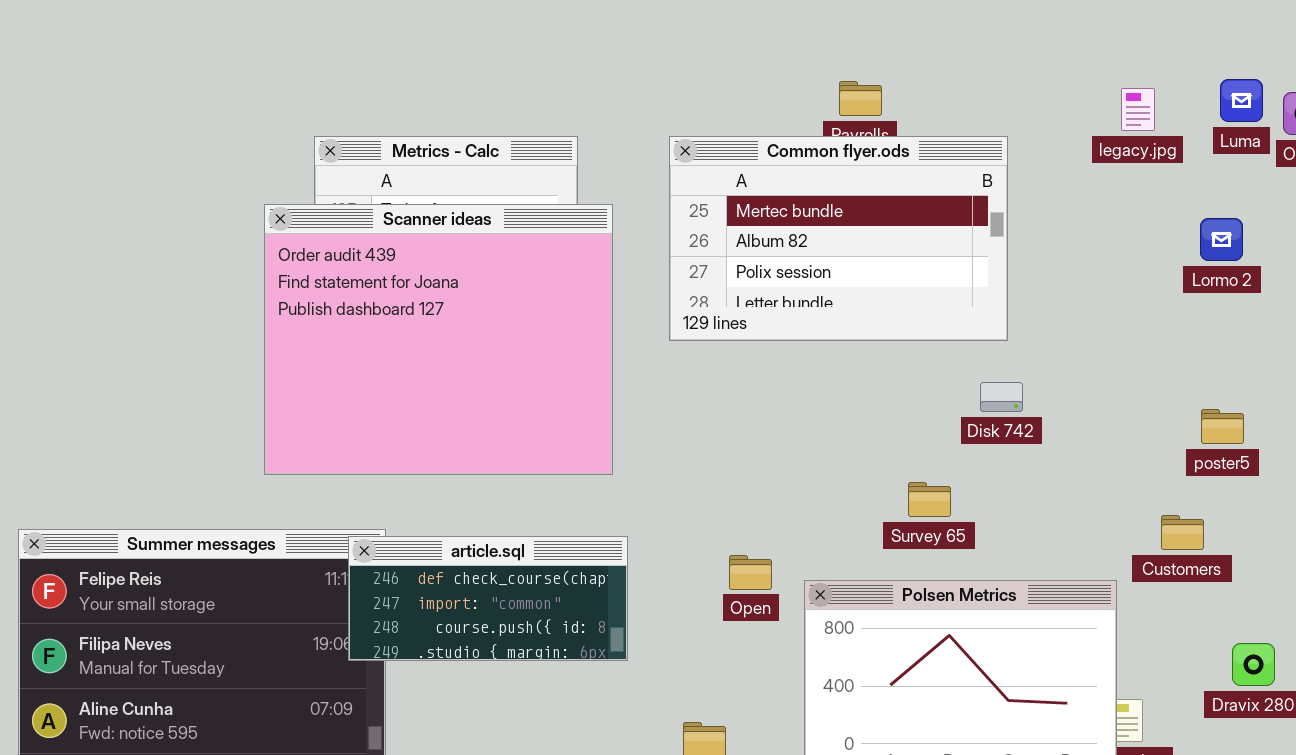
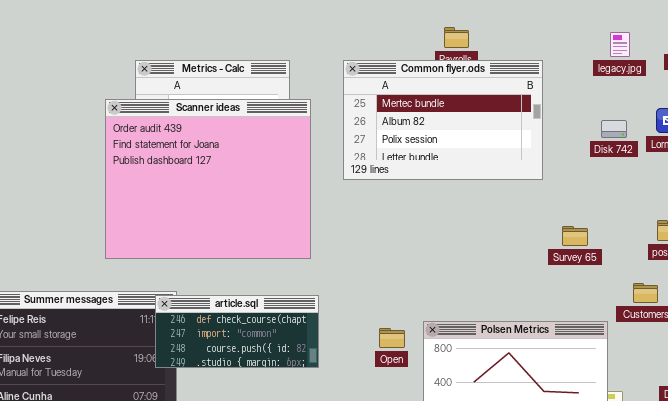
Disk 742: [980,382,1023,412] -> [601,120,627,138], moved
Survey 65: [908,482,951,517] -> [562,226,588,246], moved
Open: [729,555,772,590] -> [379,328,405,348], moved

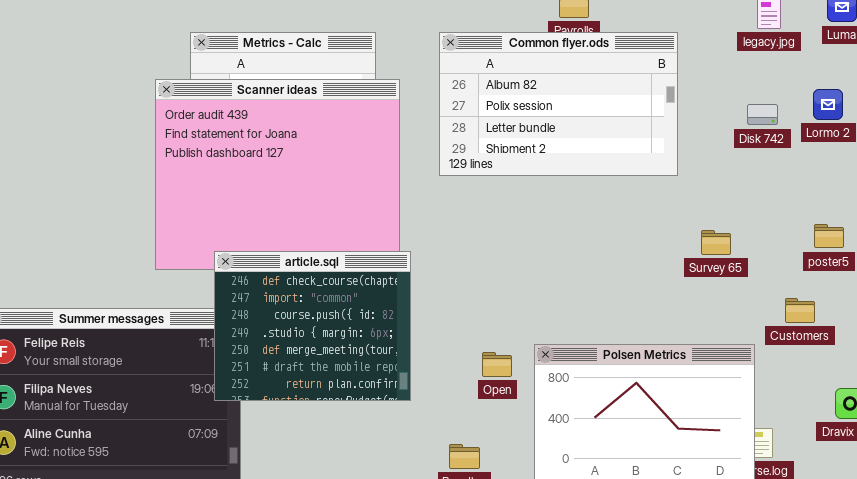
Common flyer.ods: [343,60,543,180] -> [439,32,678,176], scrolled down 1 row
article.sql: [155,295,319,368] -> [214,251,411,401], resized

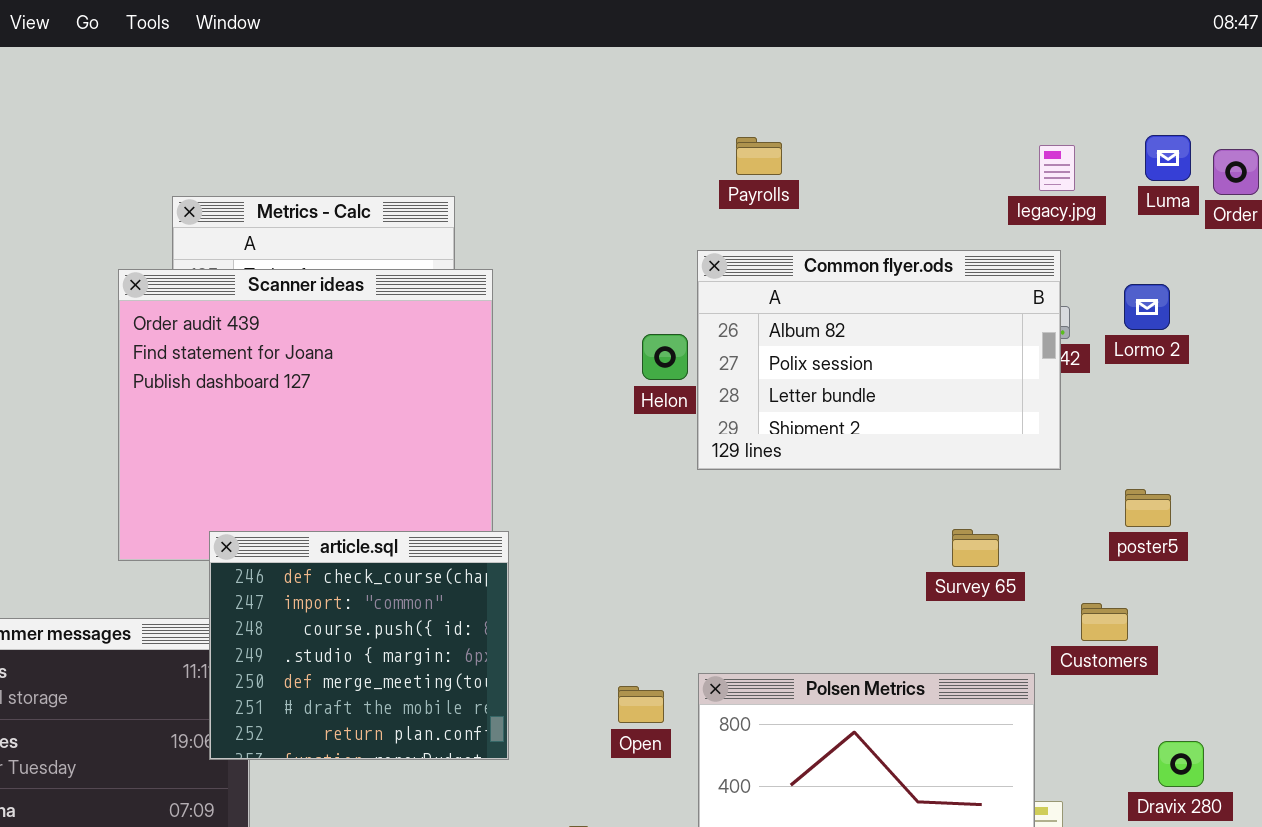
Common flyer.ods: [439,32,678,176] -> [697,250,1061,470], moved
Survey 65: [701,230,731,255] -> [952,529,999,567], moved

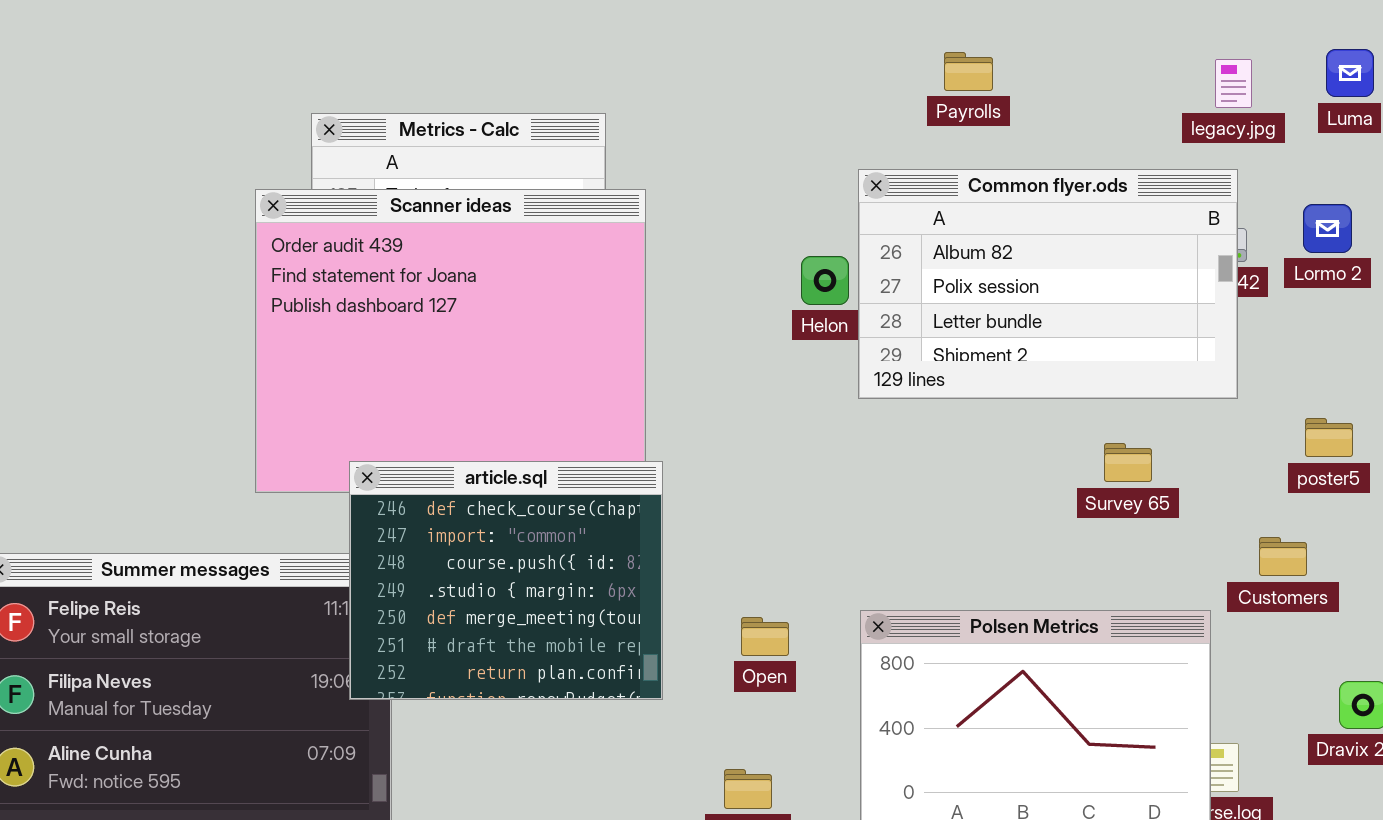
Payrolls: [736,137,782,175] -> [944,52,993,91], moved
Survey 65: [952,529,999,567] -> [1104,443,1152,482], moved
Open: [618,686,664,723] -> [741,617,789,656], moved

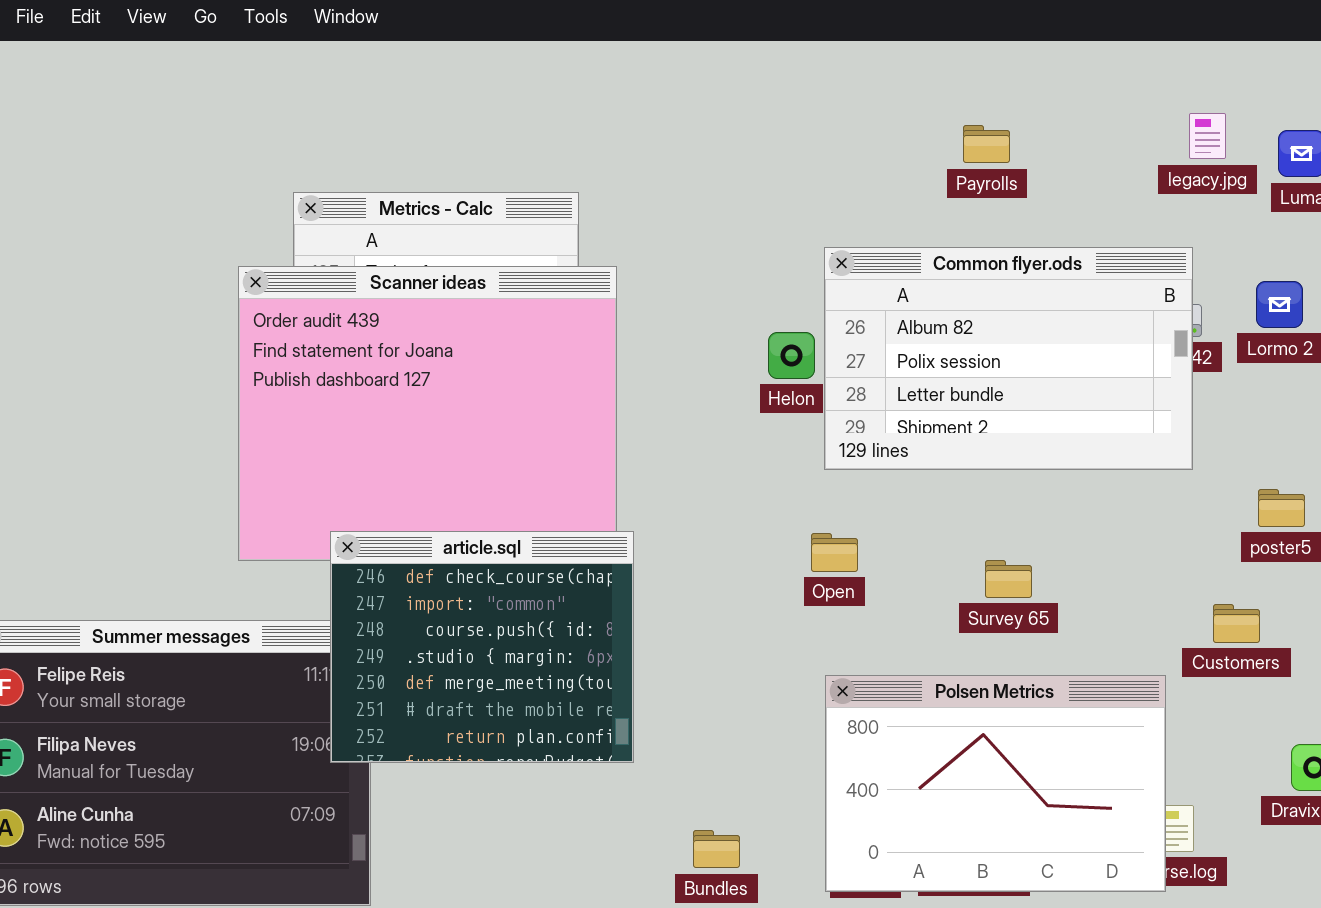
Payrolls: [944,52,993,91] -> [963,125,1010,163], moved
legacy.jpg: [1215,59,1252,108] -> [1189,113,1226,159], moved
Survey 65: [1104,443,1152,482] -> [985,560,1032,598], moved
Open: [741,617,789,656] -> [811,533,858,572], moved

